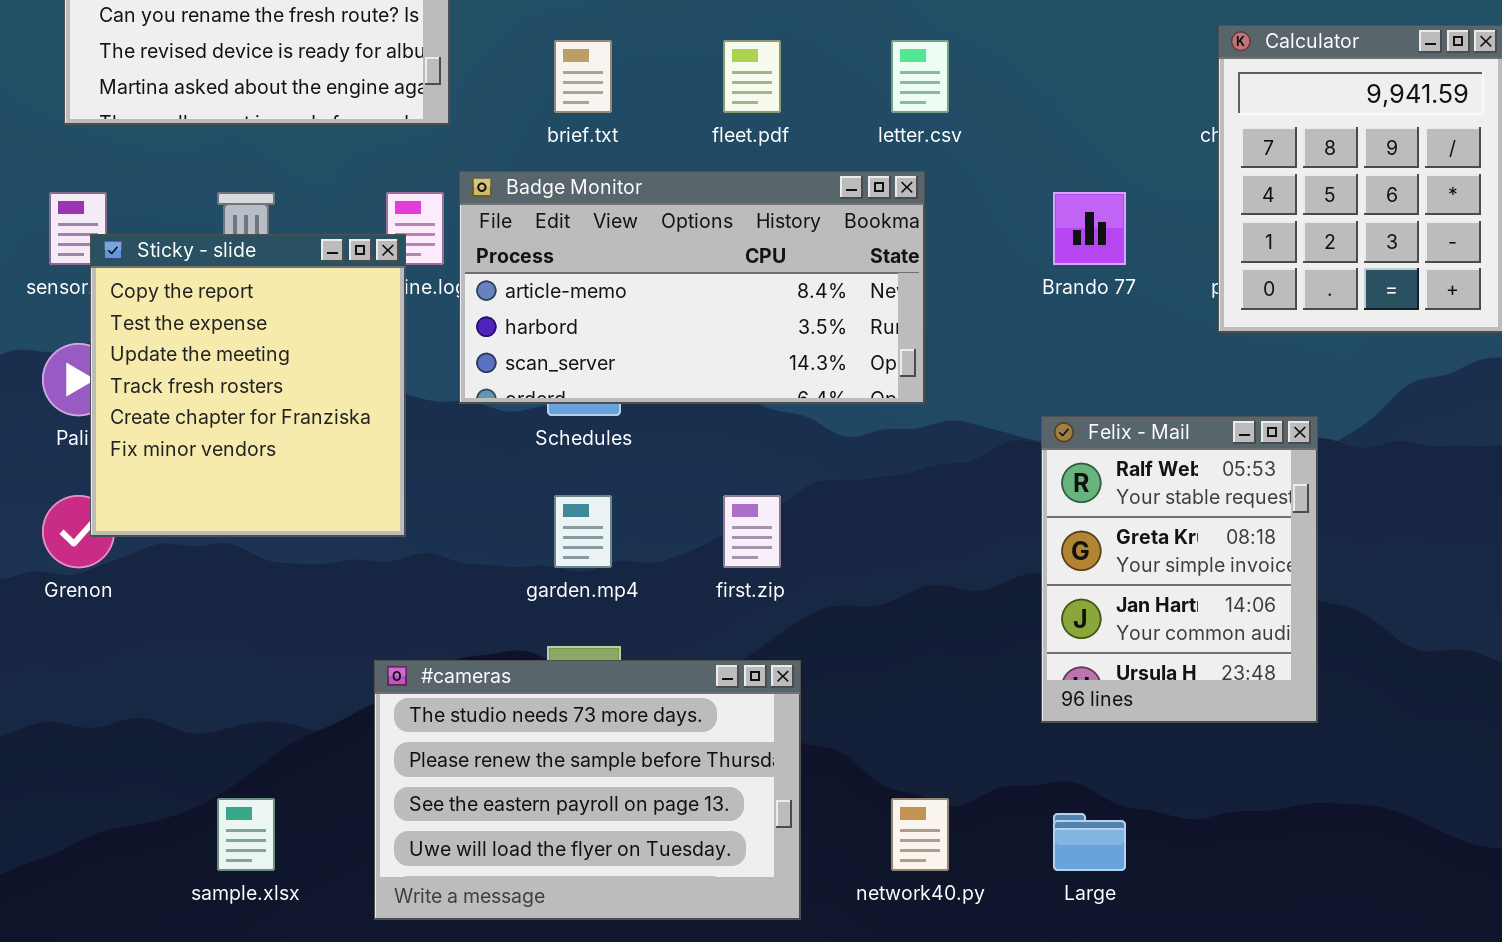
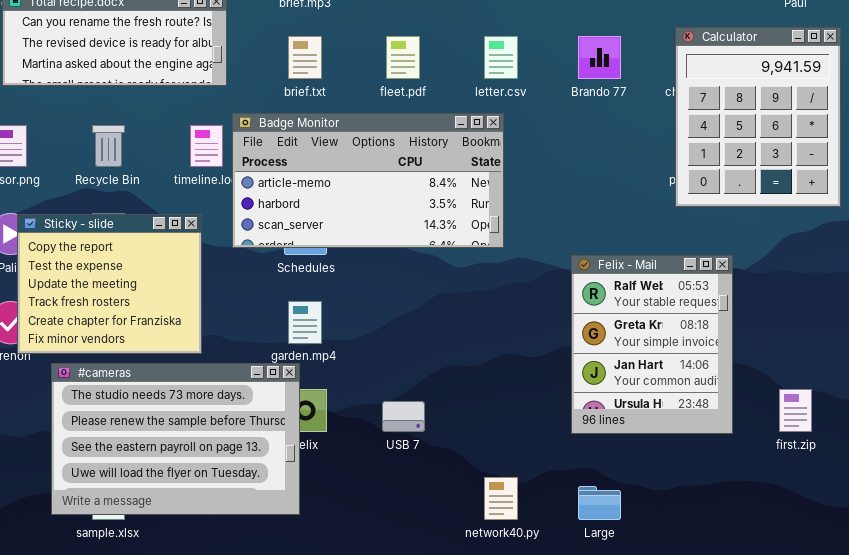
Brando 77: [1053,192,1126,265] -> [578,36,621,79], moved
Sticky - slide: [90,234,406,537] -> [17,214,202,354], moved, resized
first.zip: [723,495,781,568] -> [779,389,812,432], moved
#cameras: [374,660,801,920] -> [51,363,300,515], moved

